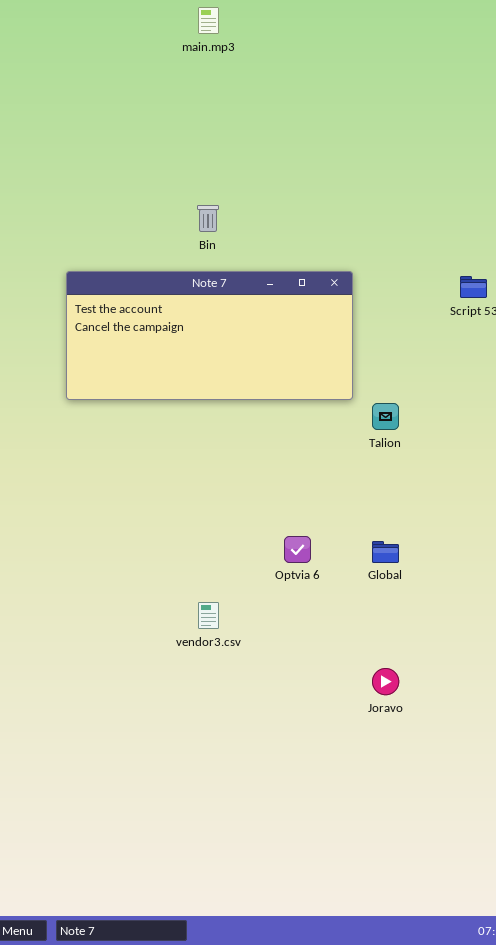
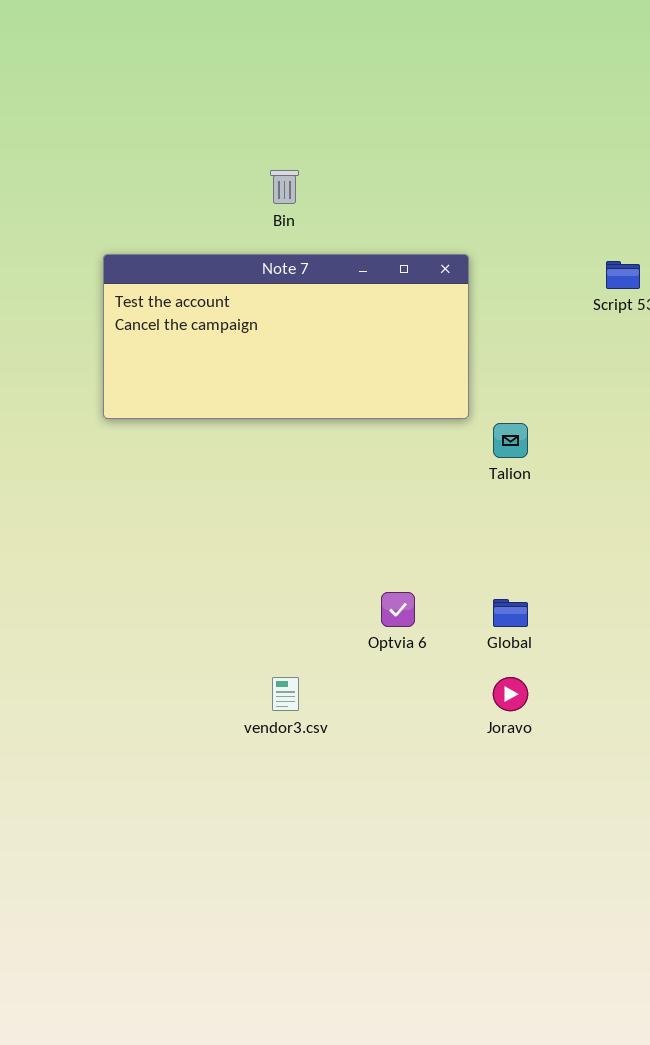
Joravo: [372,668,399,695] -> [493,677,528,711], moved

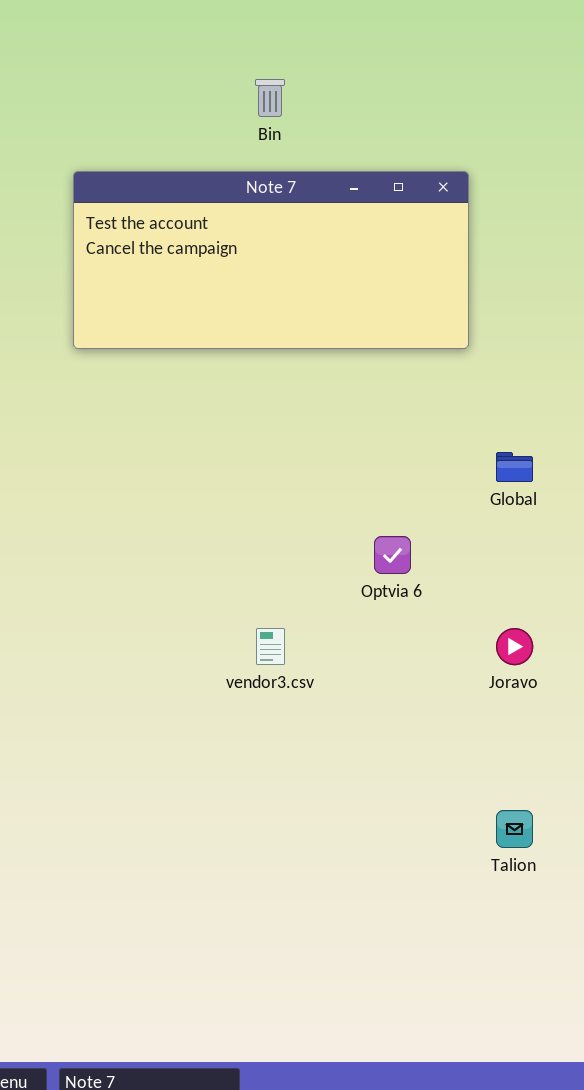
Talion: [493,423,528,458] -> [496,810,533,848], moved
Global: [493,599,528,627] -> [496,452,533,482], moved

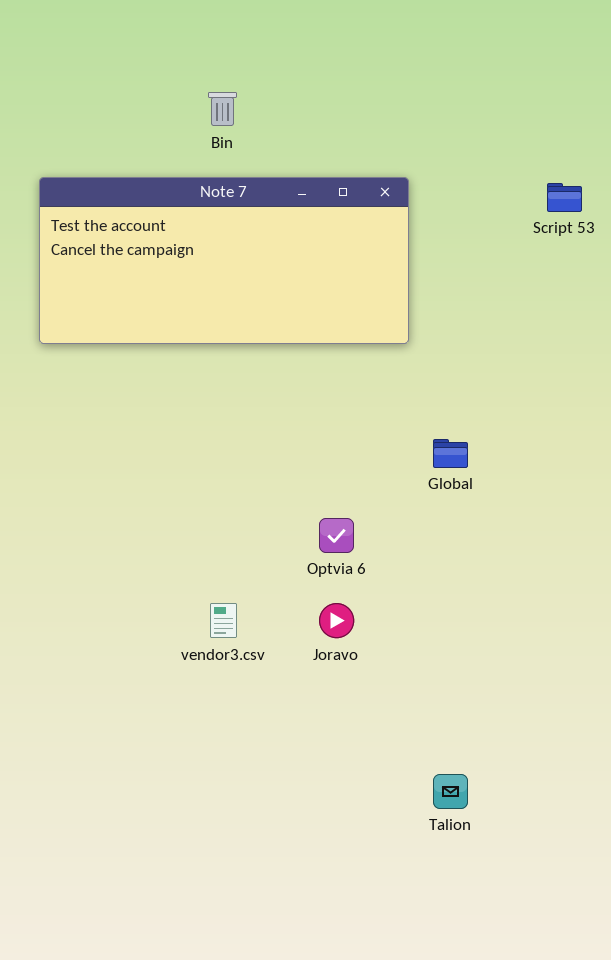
Joravo: [496,628,533,665] -> [319,603,354,638], moved

